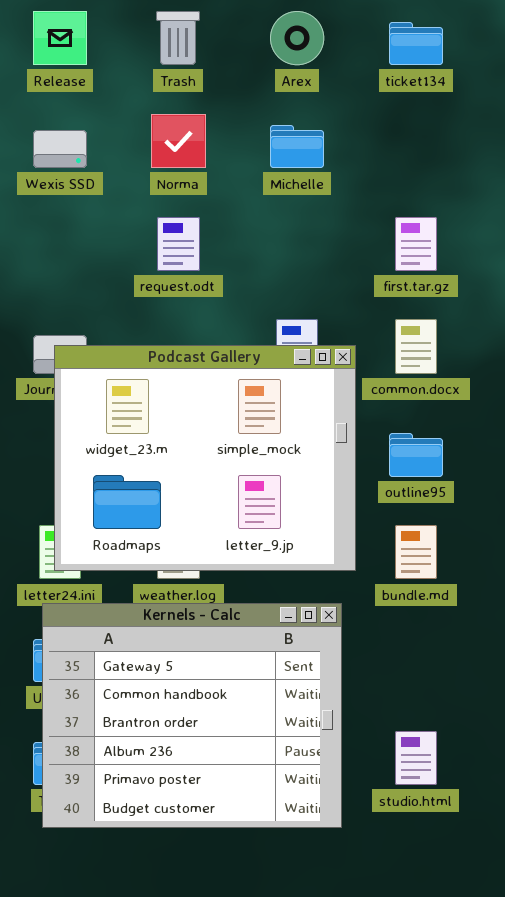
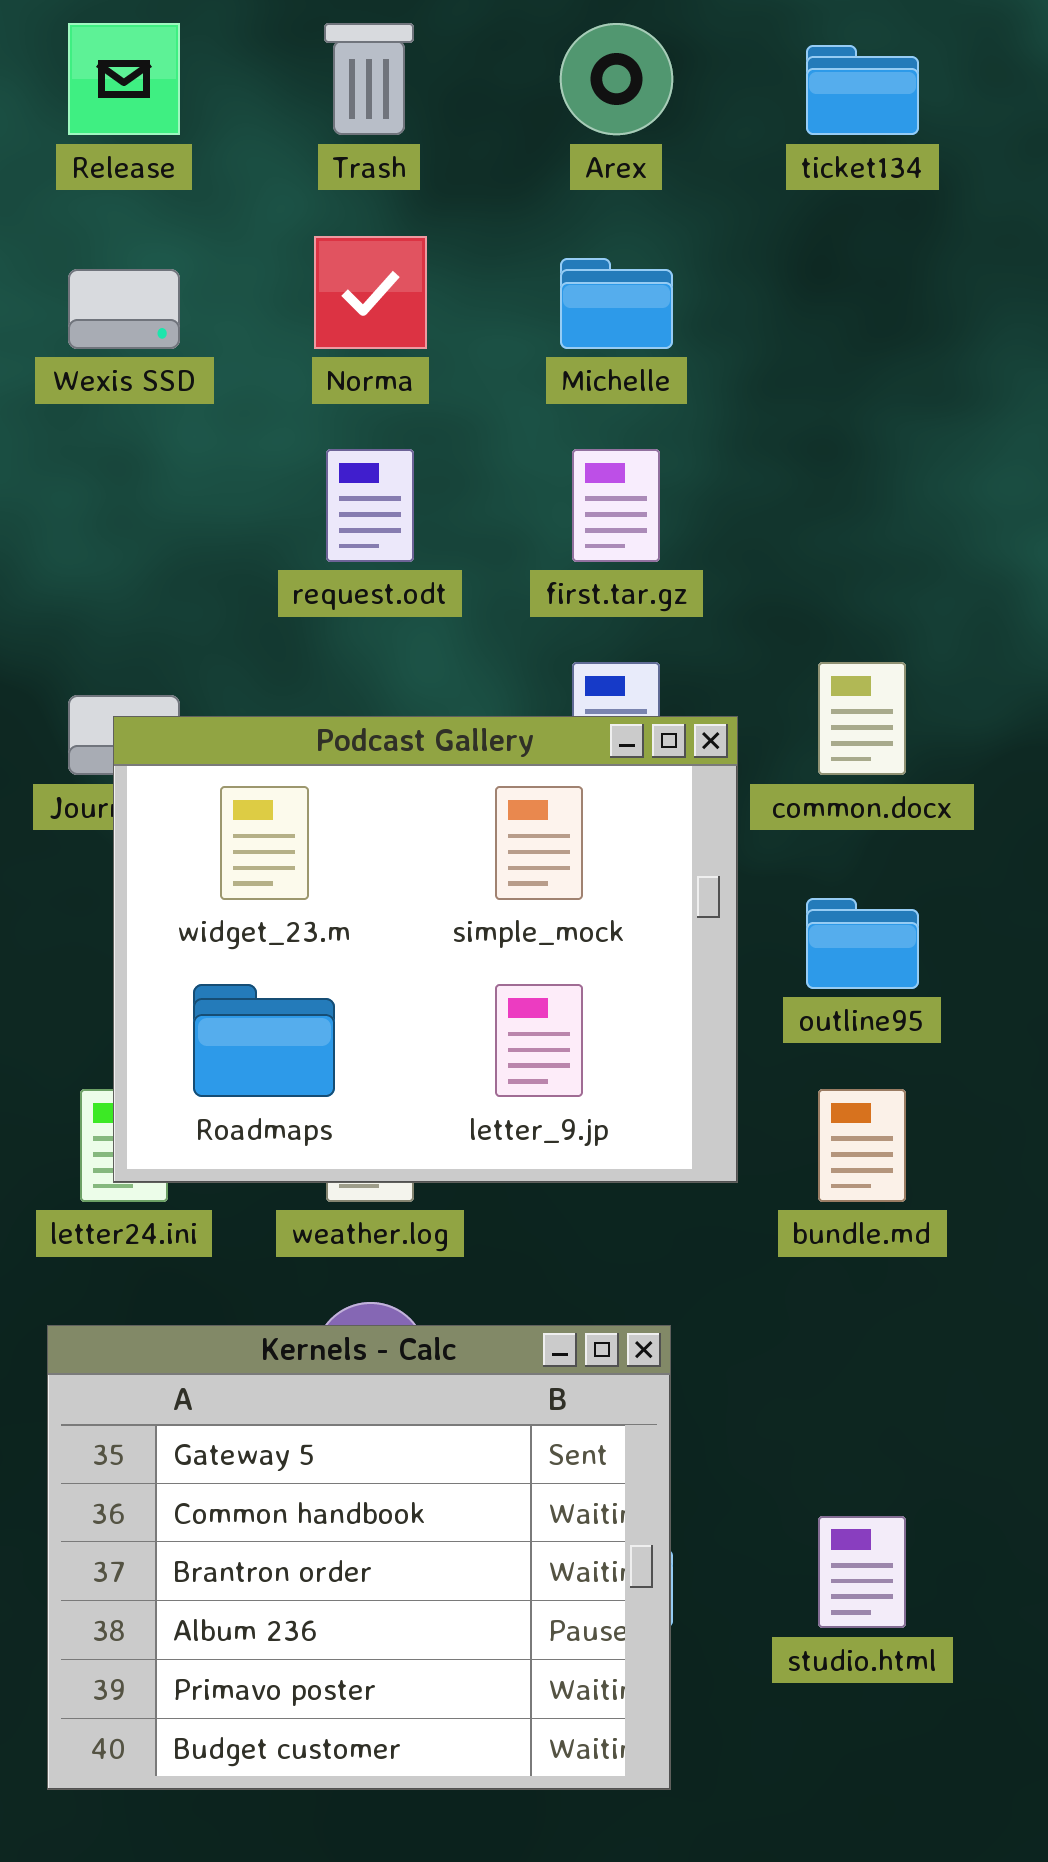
first.tar.gz: [395,217,437,271] -> [572,449,660,562], moved
Kernels - Calc: [42,603,342,828] -> [47,1325,671,1790], moved

